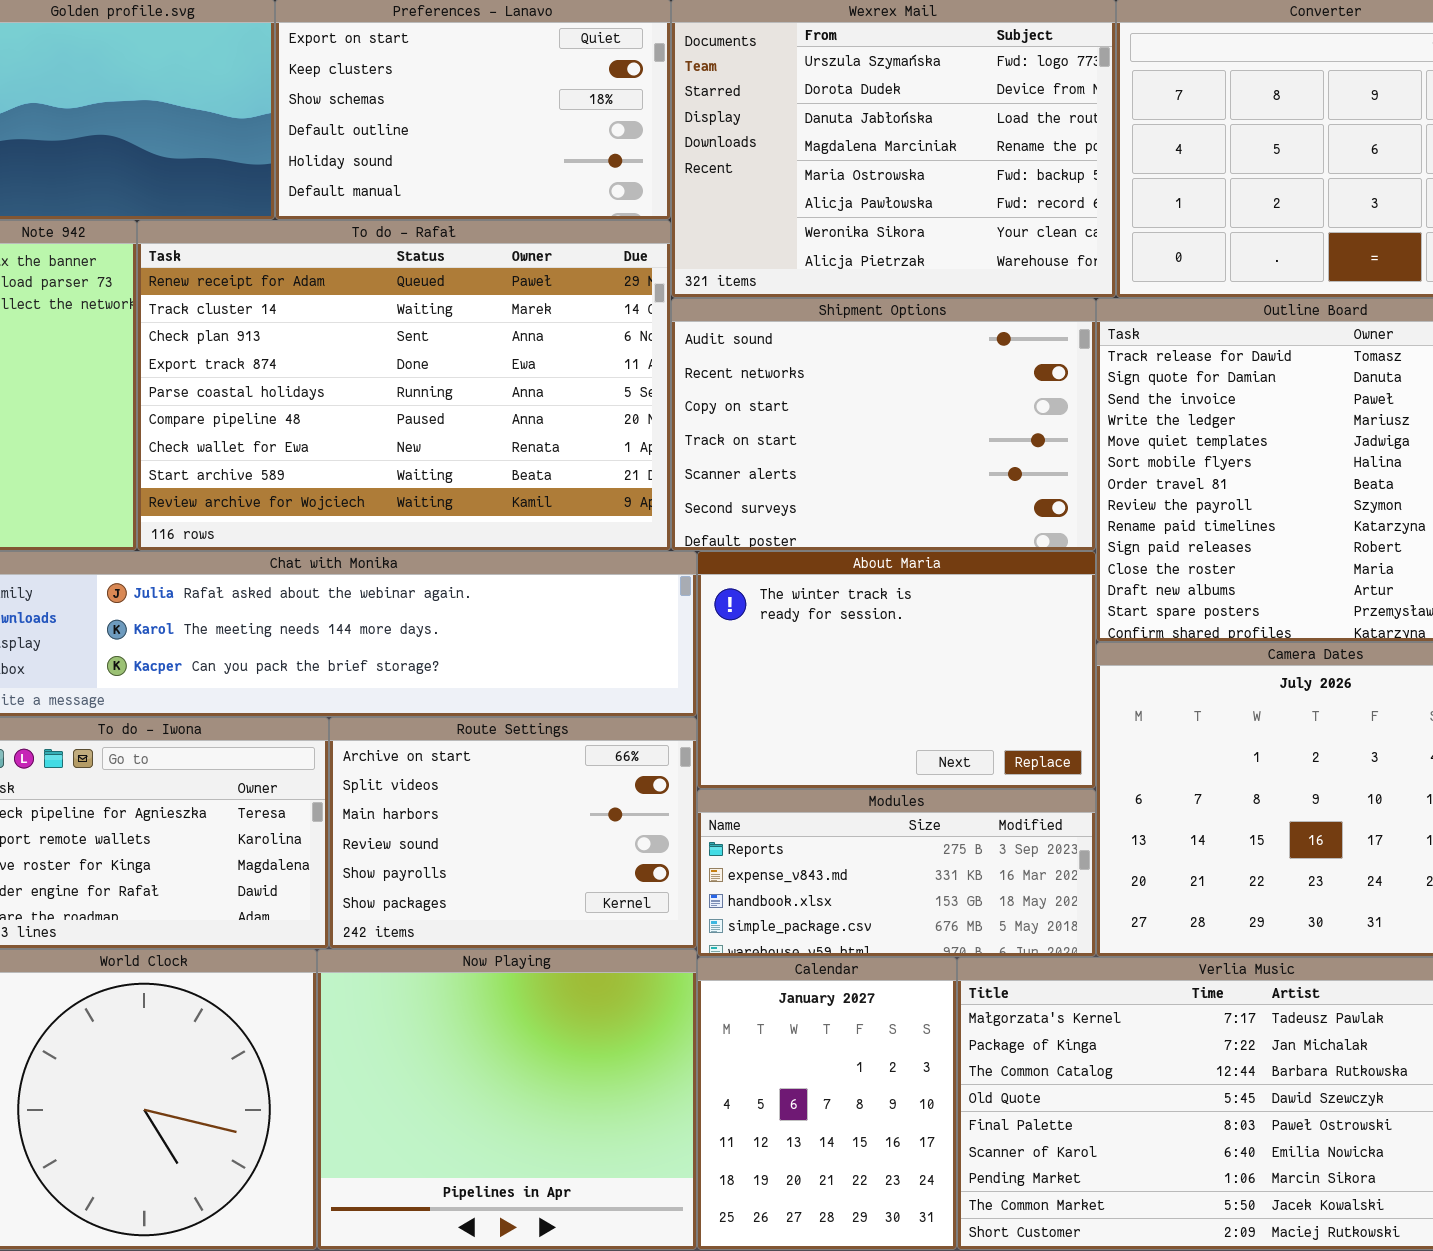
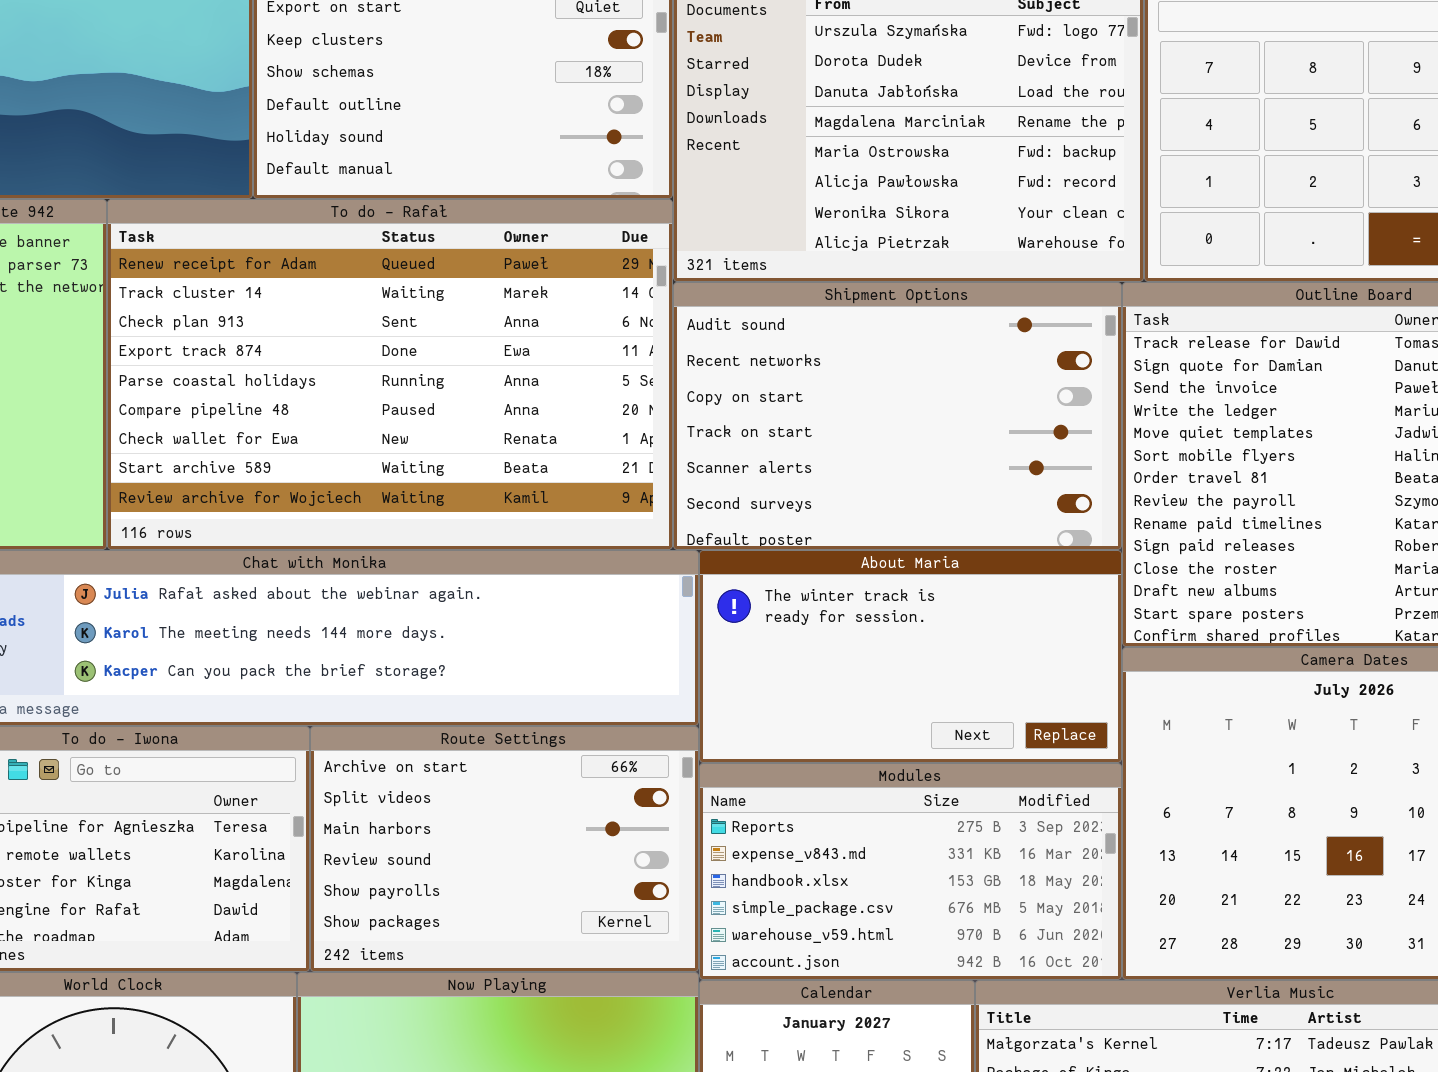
About Maria: [697,551,1096,789] -> [699,550,1122,763], resized
Modules: [697,789,1096,957] -> [699,763,1122,980], resized

